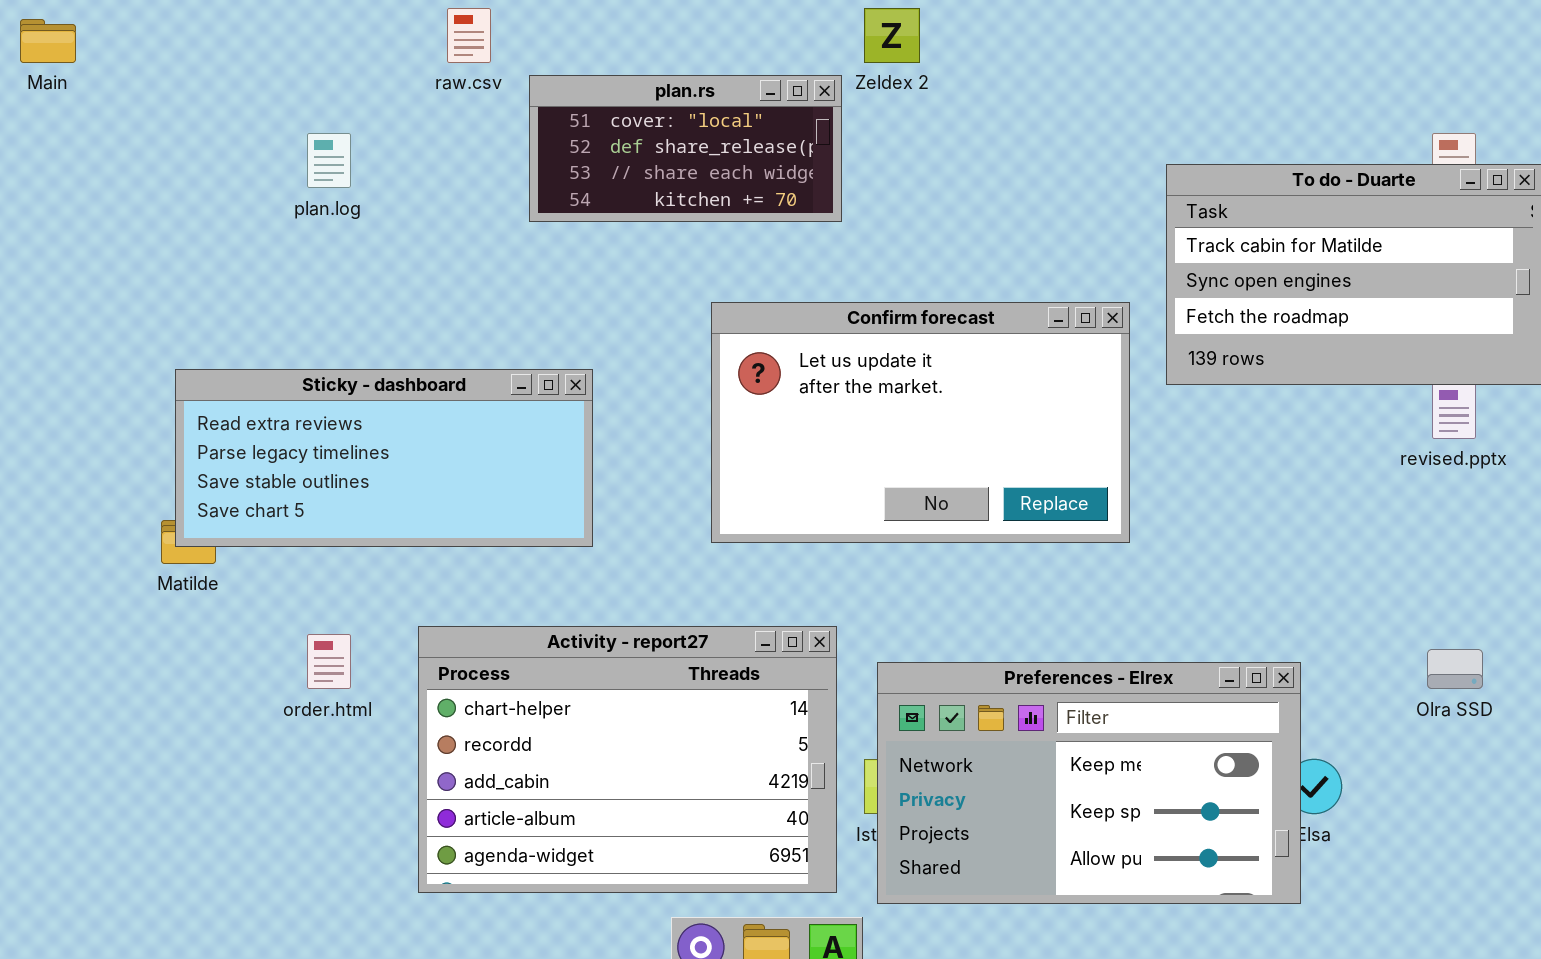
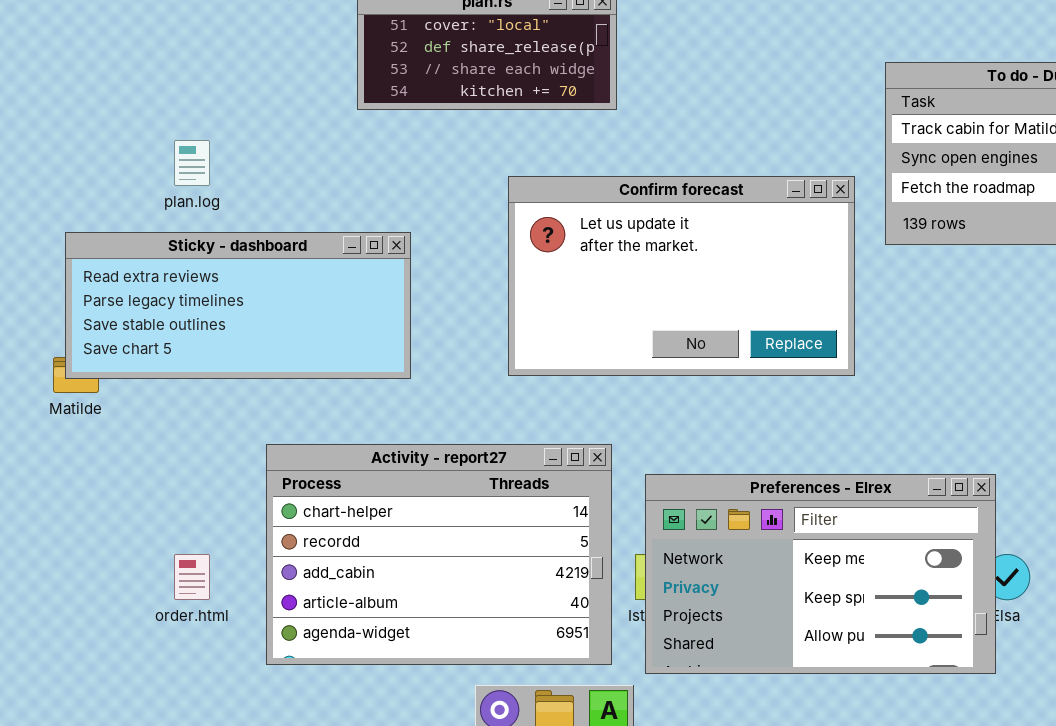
plan.log: [307,133,351,188] -> [174,140,210,186], moved
order.html: [307,634,351,689] -> [174,554,210,600], moved

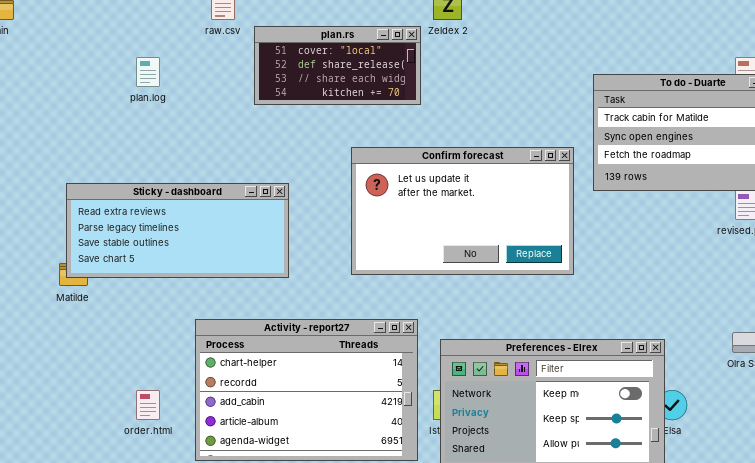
plan.log: [174,140,210,186] -> [136,57,160,87], moved

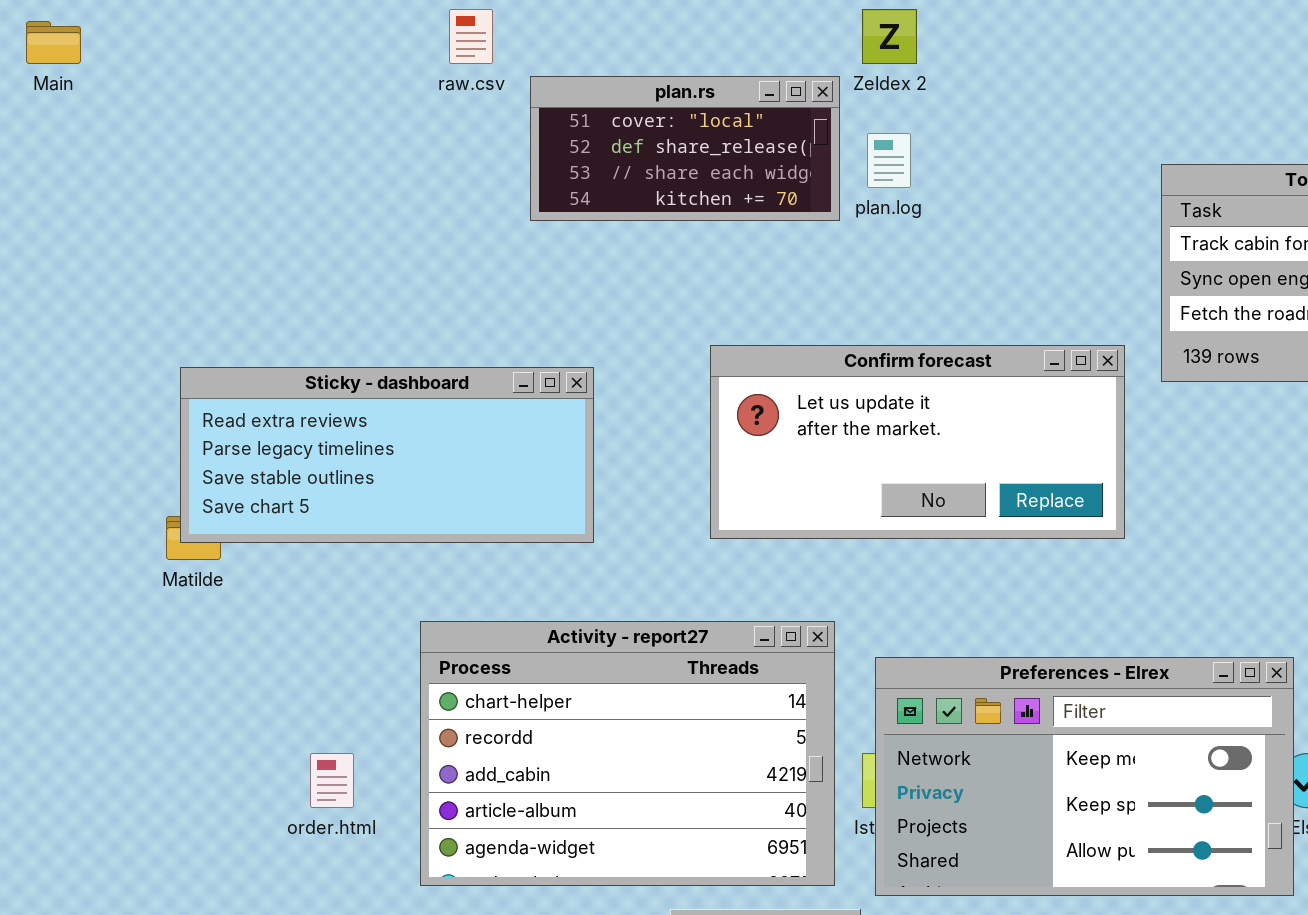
plan.log: [136,57,160,87] -> [867,133,911,188], moved
Confirm forecast: [351,147,574,275] -> [710,345,1125,539], resized

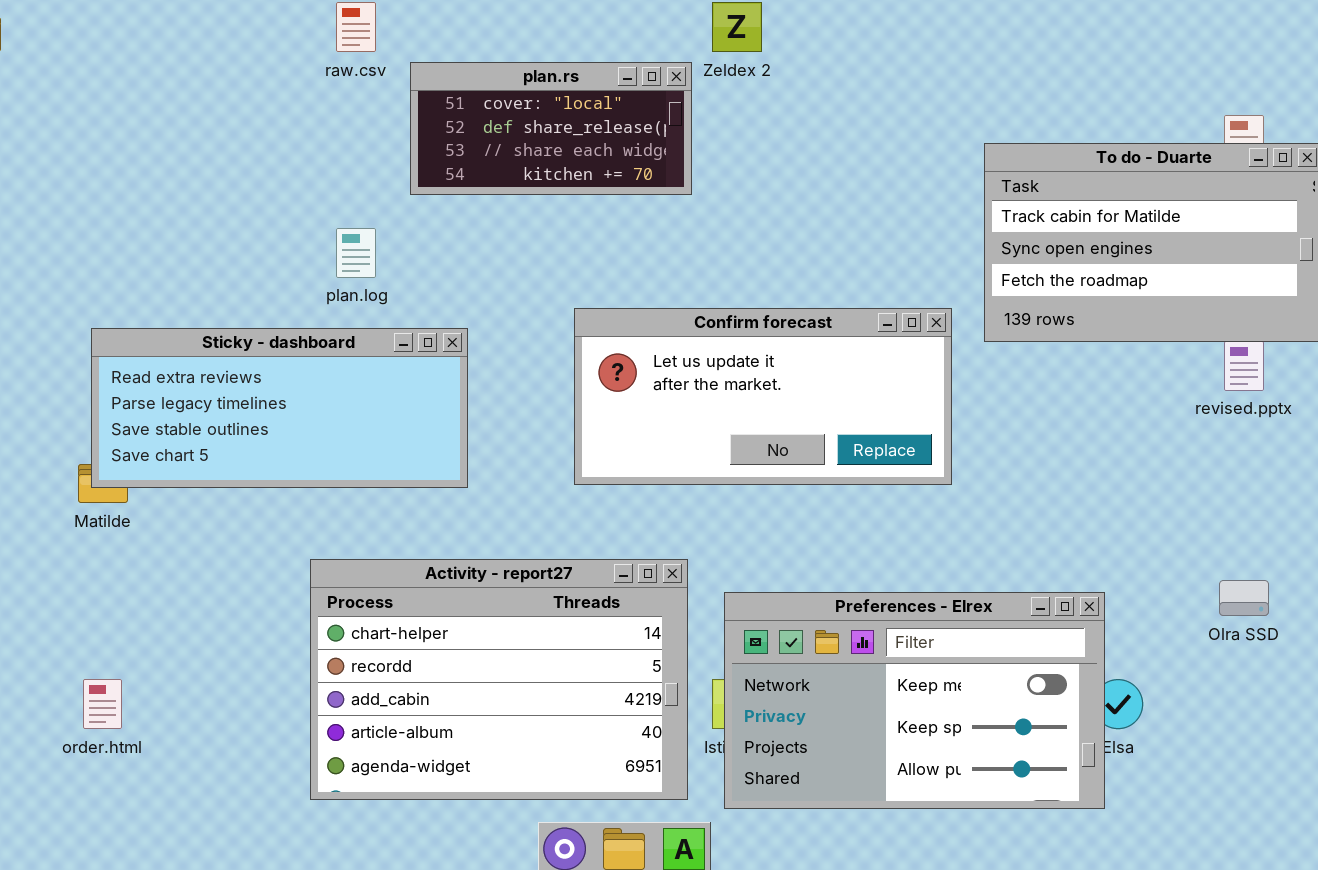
plan.log: [867,133,911,188] -> [336,228,376,278], moved
order.html: [310,753,354,808] -> [83,679,122,729], moved

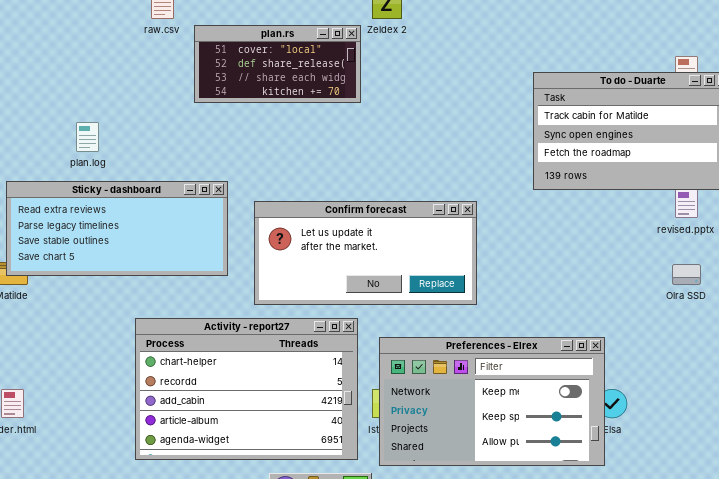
plan.log: [336,228,376,278] -> [76,122,99,152], moved
Confirm forecast: [574,308,952,485] -> [254,201,477,305], moved
Olra SSD: [1219,580,1269,616] -> [672,264,701,285], moved

